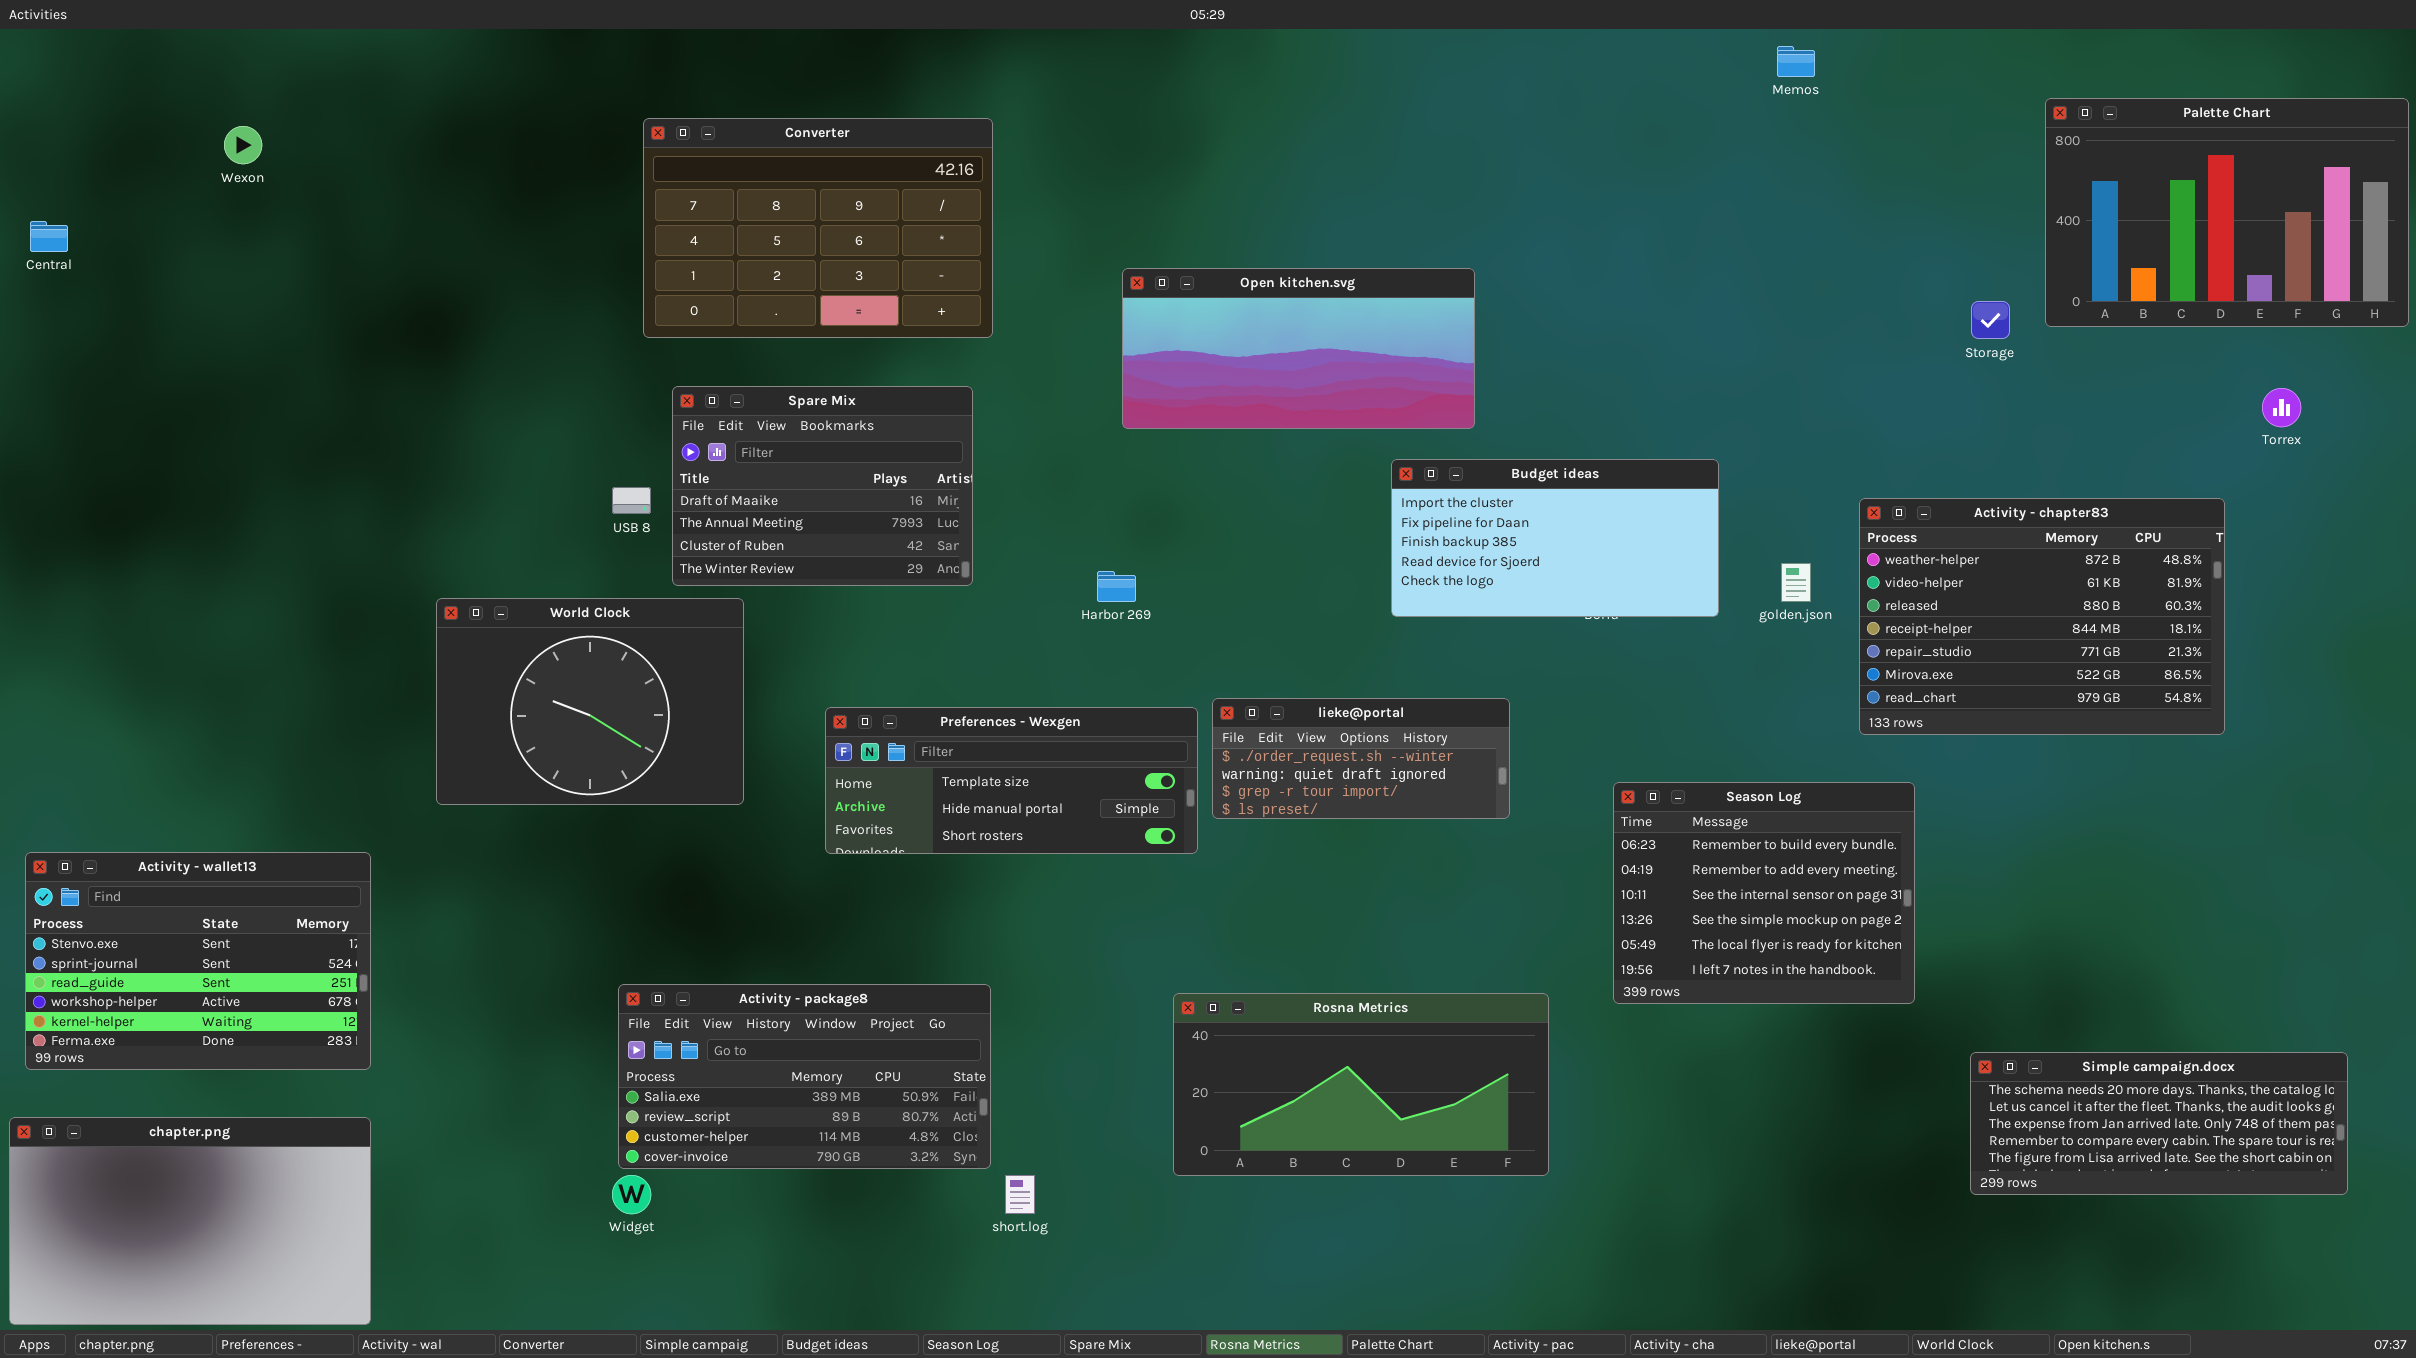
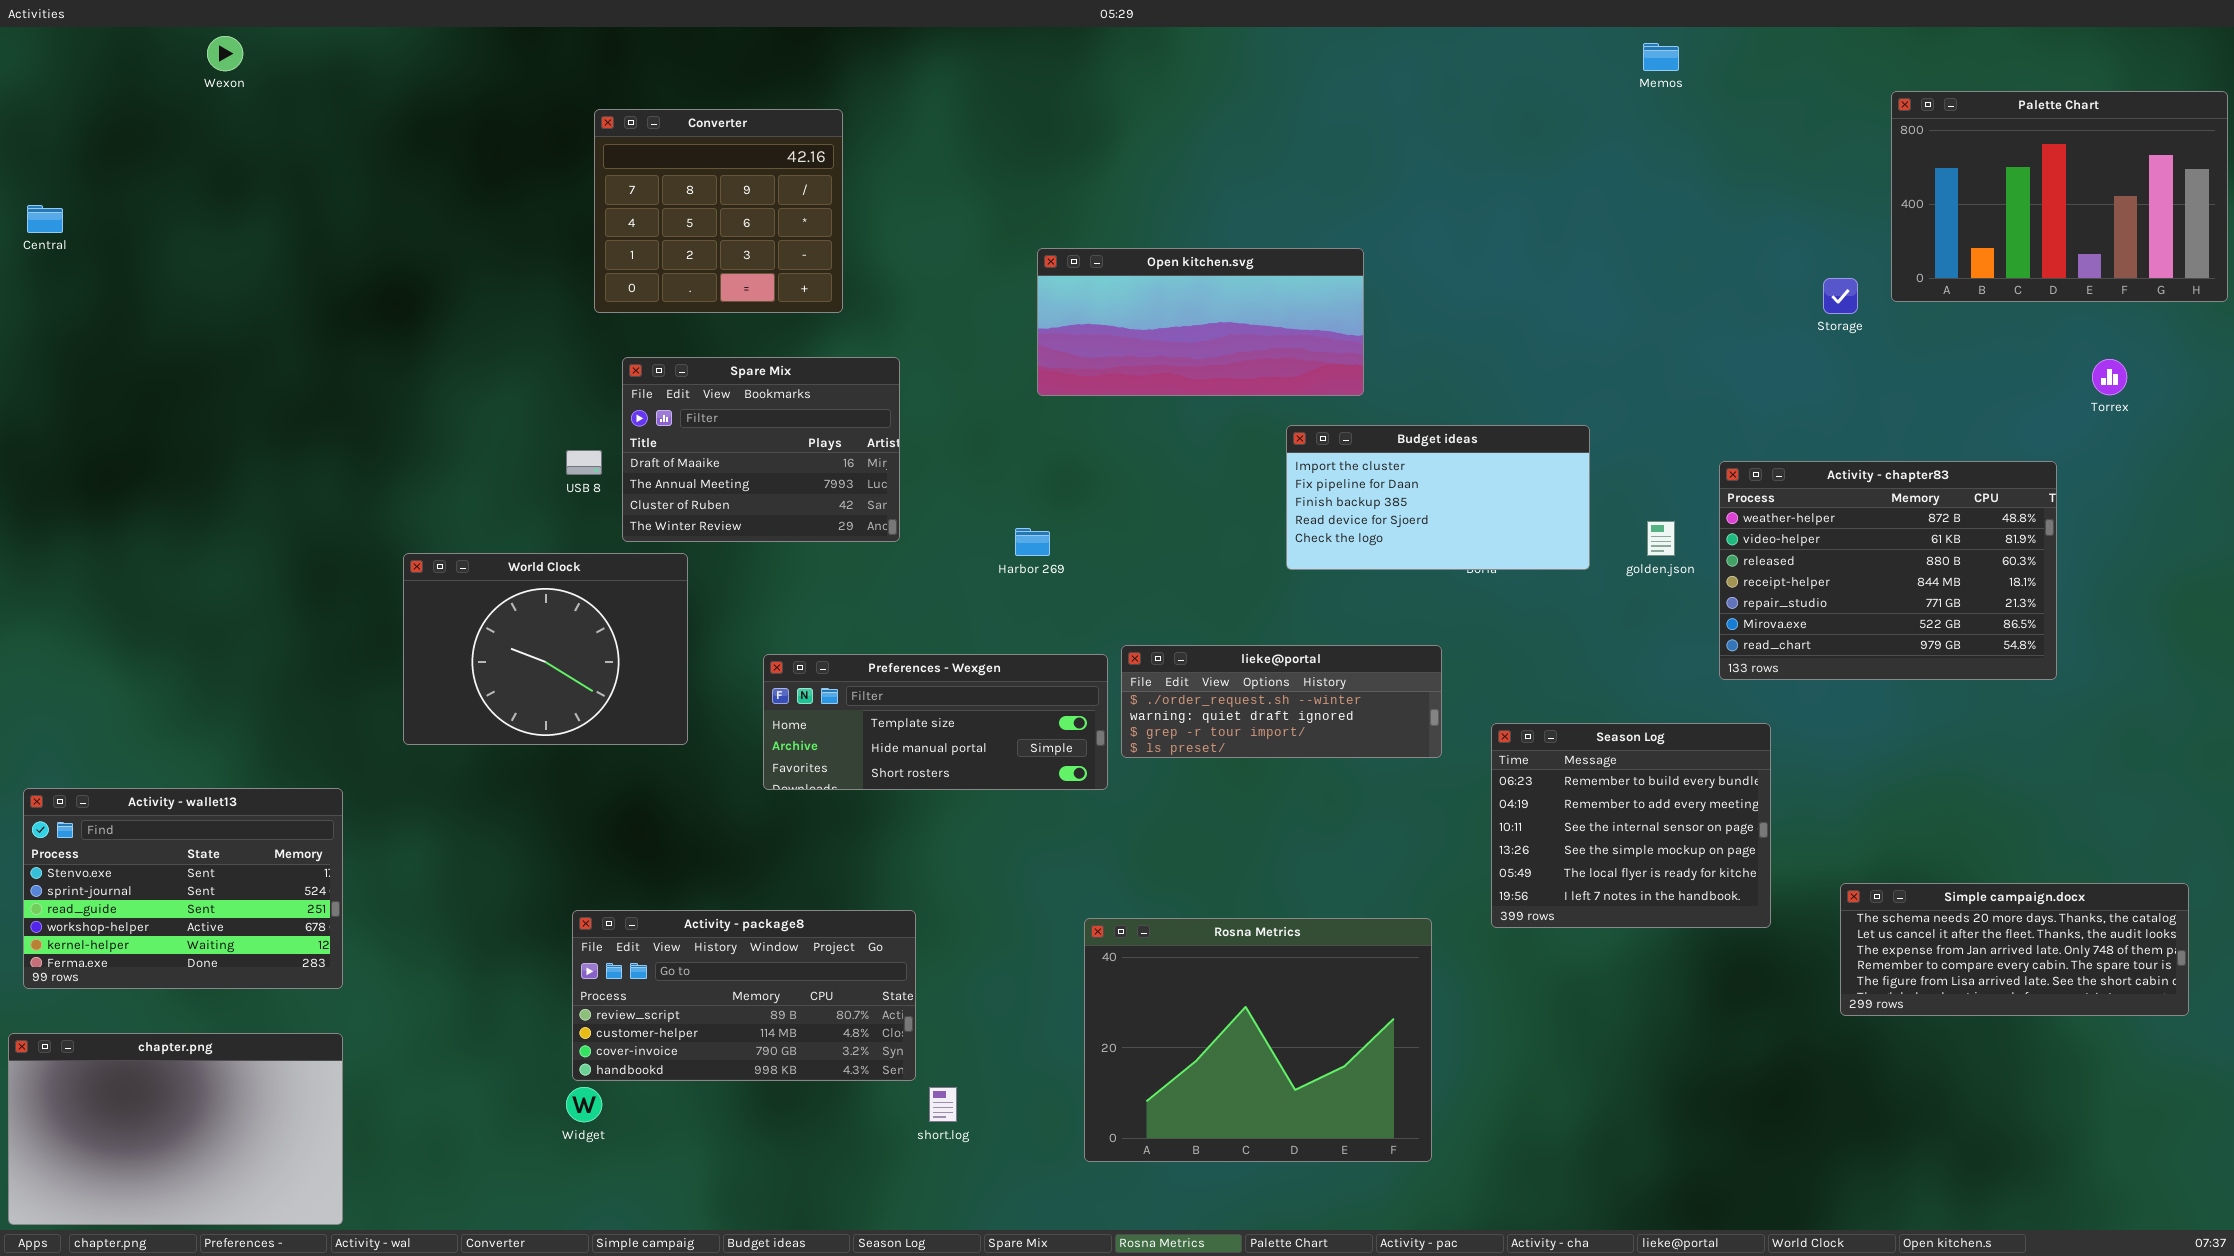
Converter: [643,118,993,338] -> [594,109,843,313], resized
Wexon: [224,126,262,164] -> [207,36,243,71], moved
lieke@portal: [1212,698,1510,819] -> [1121,645,1442,758], resized
Activity - package8: [618,984,991,1169] -> [572,910,916,1081], scrolled down 1 row
Rosna Metrics: [1173,993,1549,1176] -> [1084,918,1432,1162], resized
Simple campaign.docx: [1970,1052,2348,1195] -> [1840,883,2189,1016], moved

